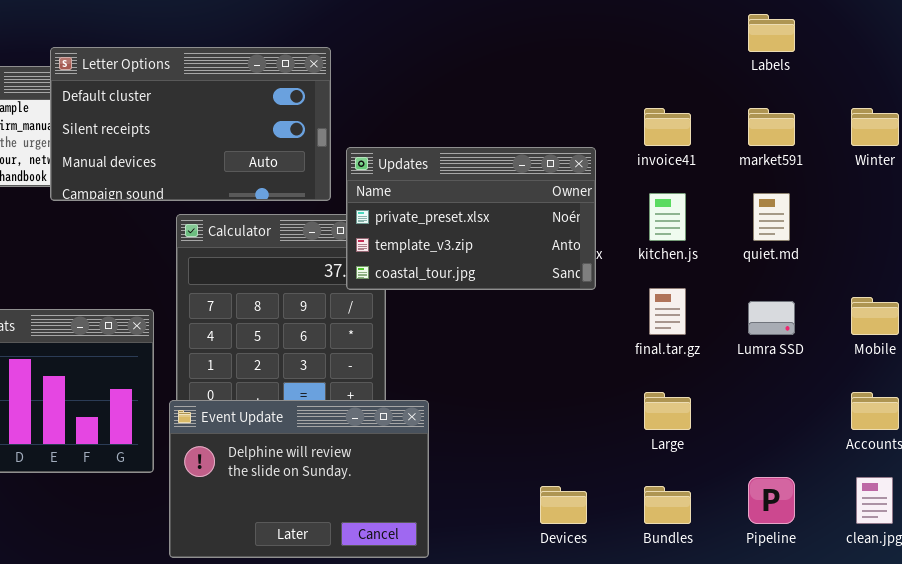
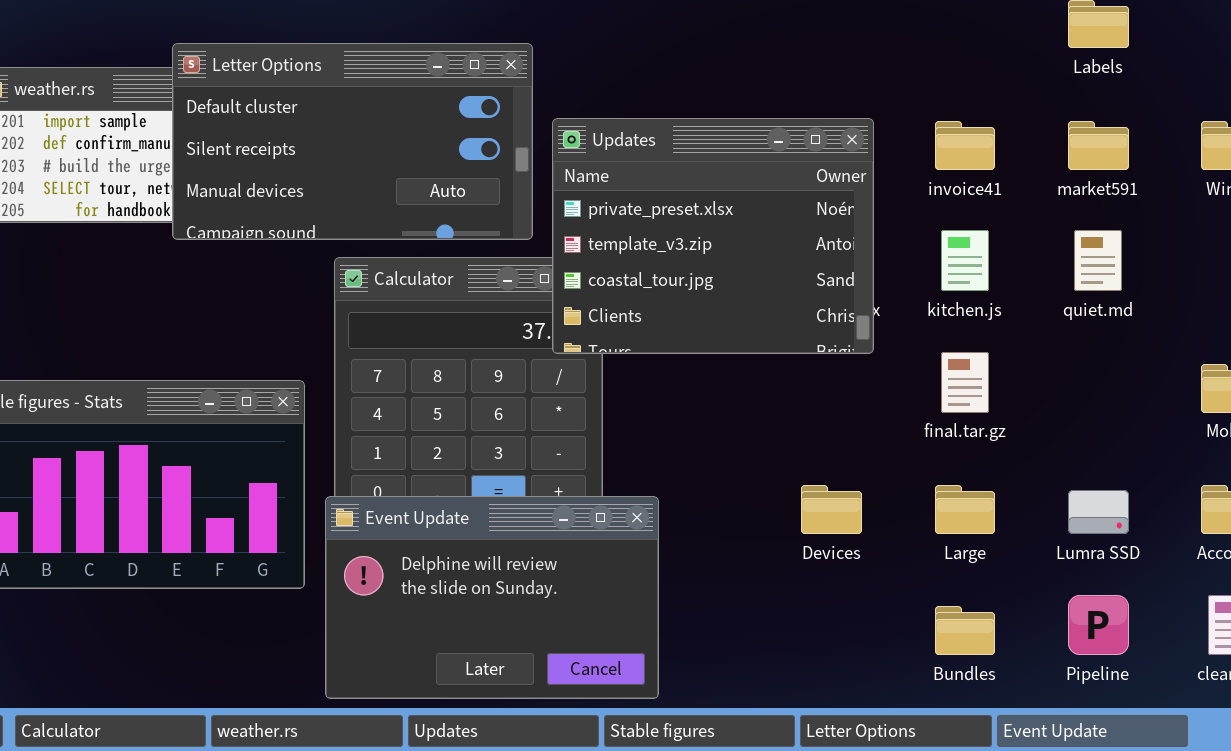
Updates: [346,147,596,290] -> [552,118,874,354], resized
Lumra SSD: [748,301,795,335] -> [1068,490,1129,534], moved
Devices: [540,486,587,524] -> [801,485,862,534], moved

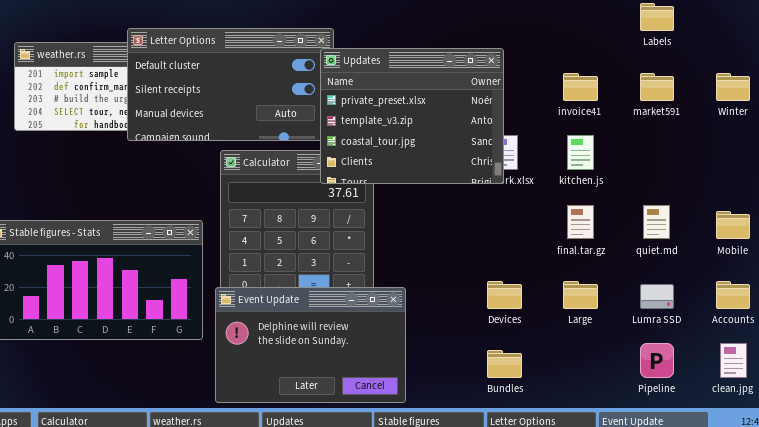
Updates: [552,118,874,354] -> [320,48,504,184], moved
quiet.md: [1074,230,1122,291] -> [643,205,670,239], moved
Bundles: [935,606,995,655] -> [487,350,522,378], moved

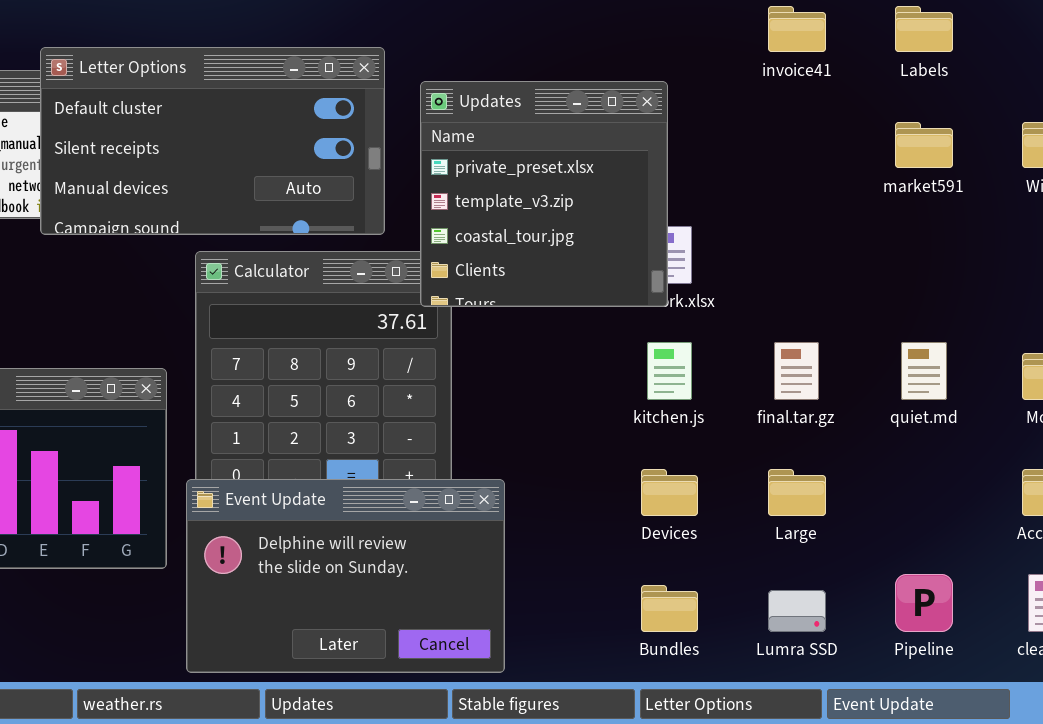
Updates: [320,48,504,184] -> [420,81,668,307], resized
invoice41: [563,73,598,101] -> [768,6,826,52], moved
kitchen.js: [567,135,594,170] -> [647,342,692,400], moved
Lumra SSD: [640,284,674,309] -> [768,590,826,632], moved

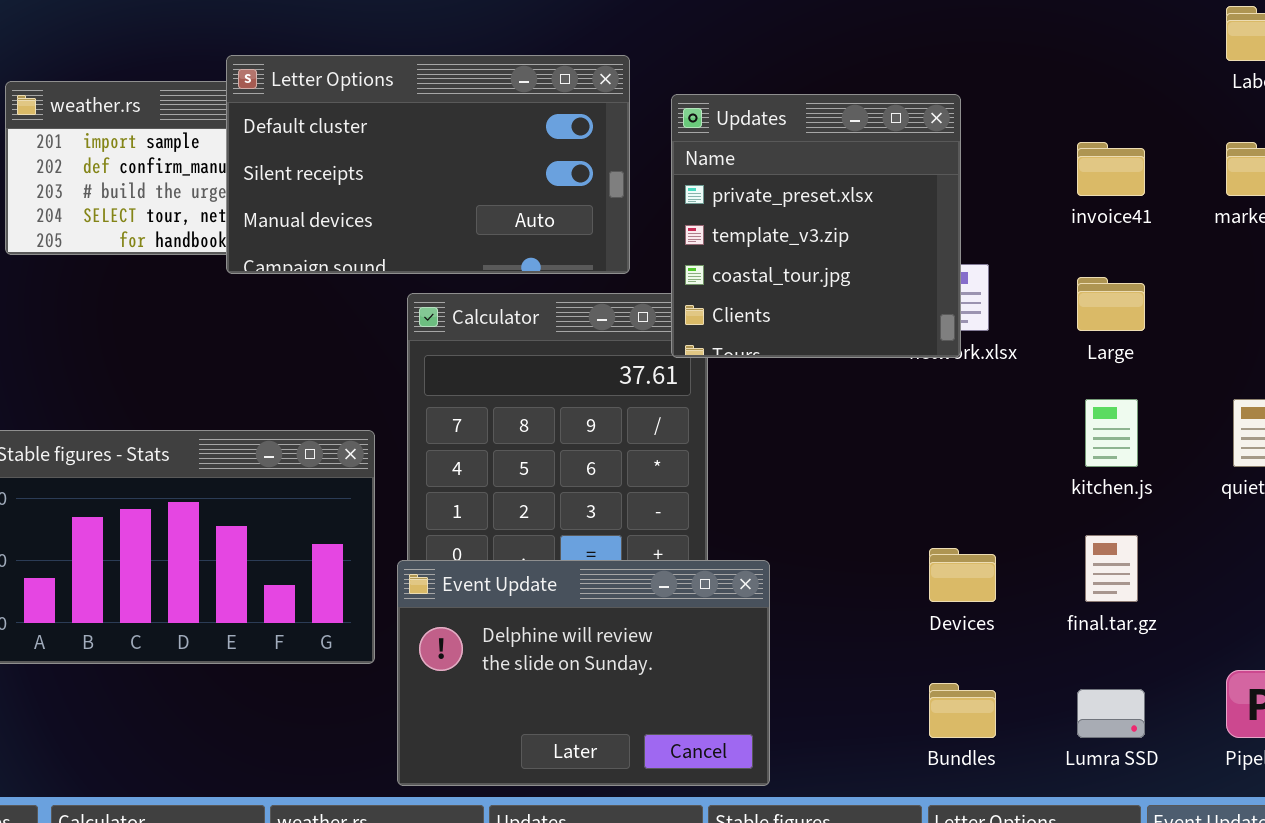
invoice41: [768,6,826,52] -> [1077,142,1145,196], moved
kitchen.js: [647,342,692,400] -> [1085,399,1138,467], moved
final.tar.gz: [774,342,819,400] -> [1085,535,1138,602], moved
Large: [768,469,826,516] -> [1077,277,1145,331], moved

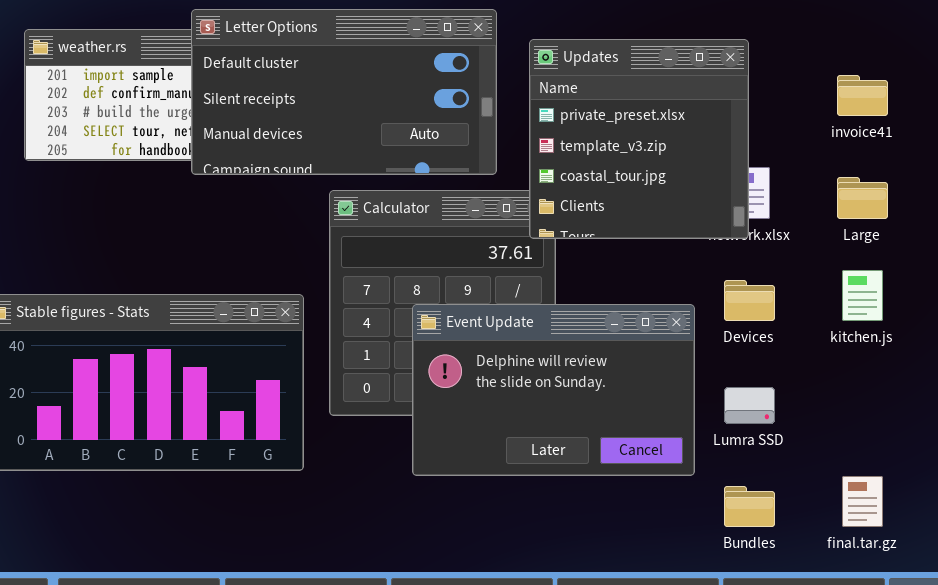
final.tar.gz: [1085,535,1138,602] -> [842,476,883,527], moved
Devices: [929,548,996,602] -> [724,280,775,321], moved
Event Update: [397,560,770,786] -> [412,304,695,476], moved
Lumra SSD: [1077,689,1145,738] -> [724,387,775,424], moved

